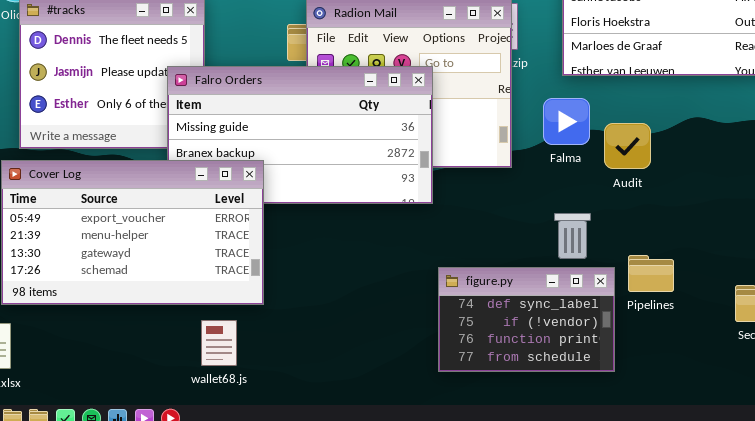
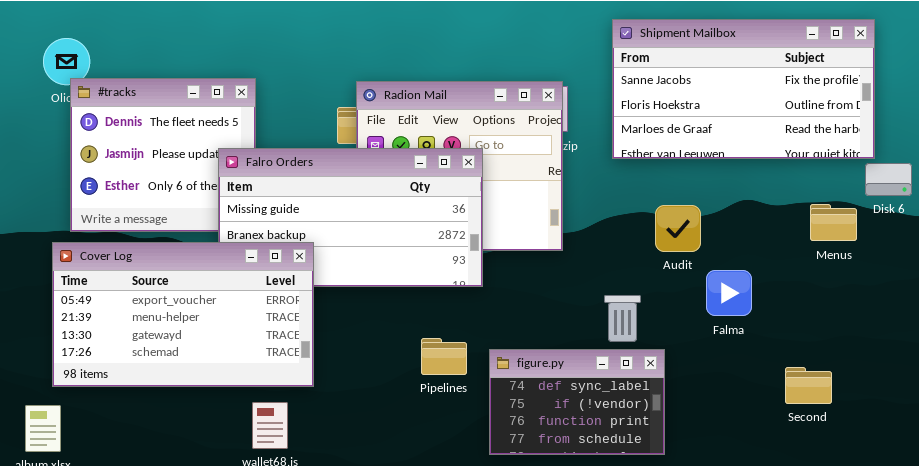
Falma: [543,98,590,145] -> [706,270,752,316], moved
Pipelines: [628,255,674,292] -> [421,338,467,375], moved

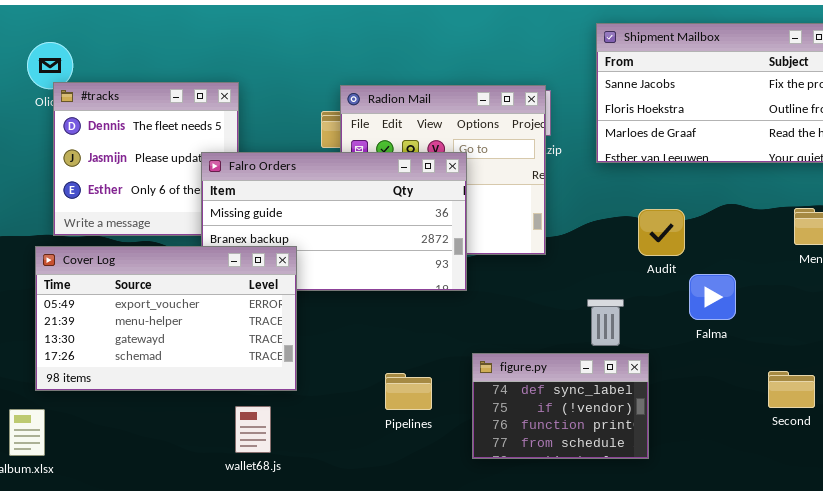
Pipelines: [421,338,467,375] -> [385,373,432,410], moved

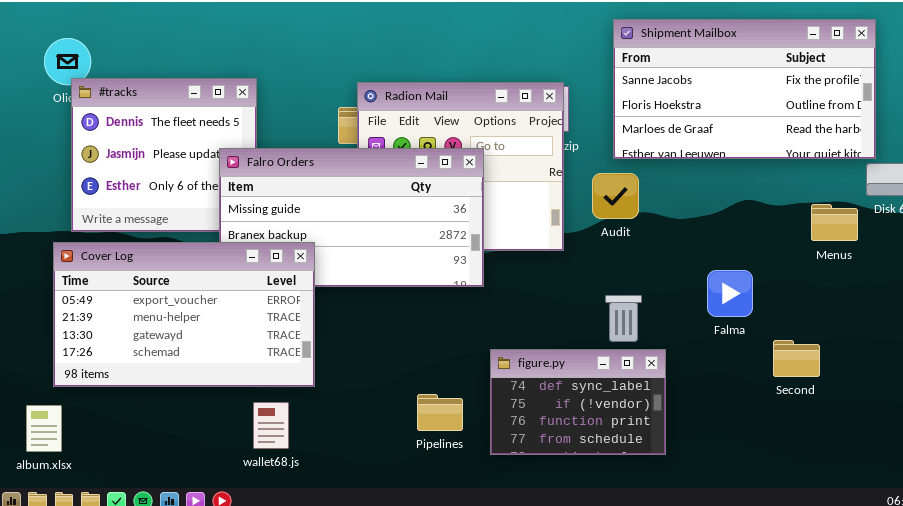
Audit: [638,209,685,256] -> [592,173,639,219], moved
Second: [768,371,815,408] -> [773,340,820,377], moved
Pipelines: [385,373,432,410] -> [417,394,463,431], moved

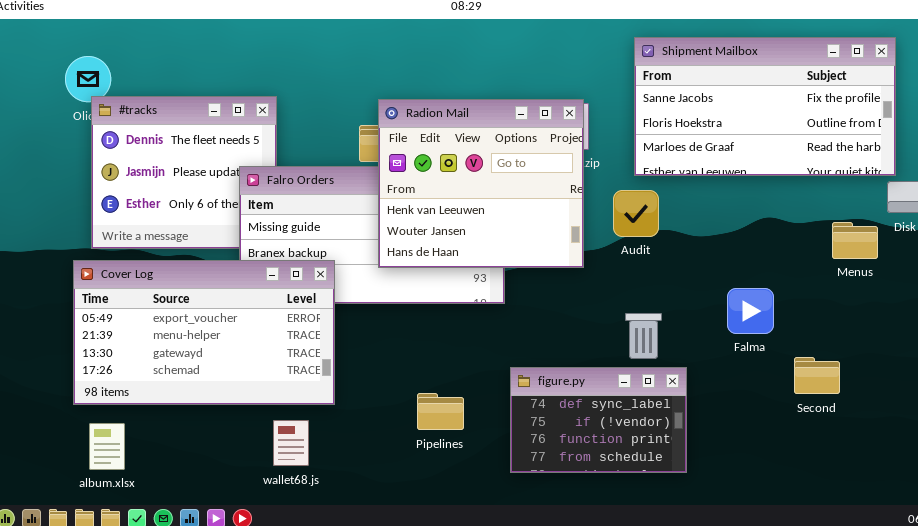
Radion Mail: [357,82,564,251] -> [378,99,584,268], raised
Pipelines: [417,394,463,431] -> [417,393,464,430], moved
album.xlsx: [26,405,62,452] -> [89,423,125,470], moved

